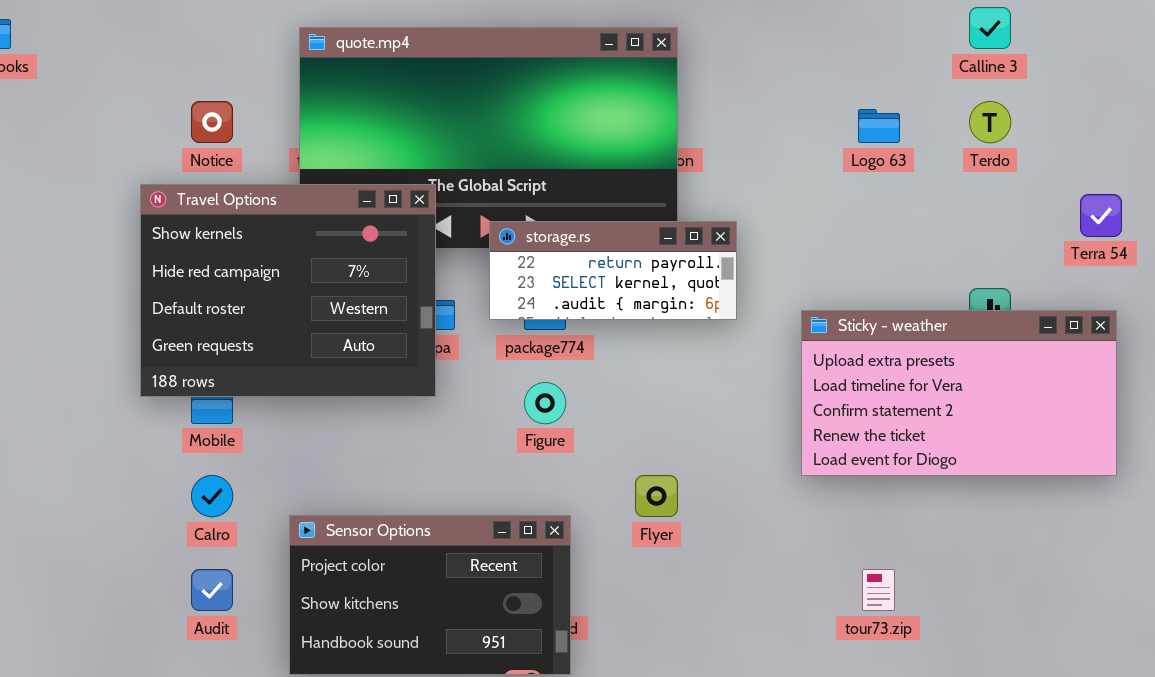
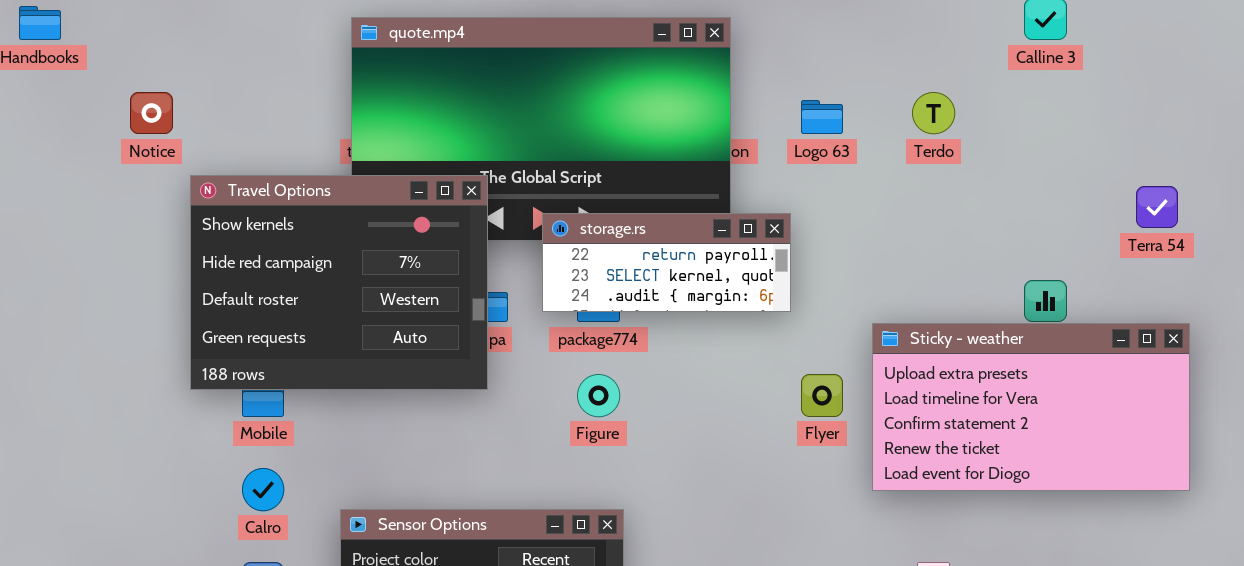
Notice: [191,101,233,143] -> [130,92,173,134], moved
Terdo: [969,101,1011,143] -> [912,92,955,134], moved
Logo 63: [858,109,900,143] -> [801,100,843,134], moved
Sticky - weather: [801,310,1117,476] -> [872,323,1190,491], moved
Flyer: [635,475,678,517] -> [801,374,843,417], moved

